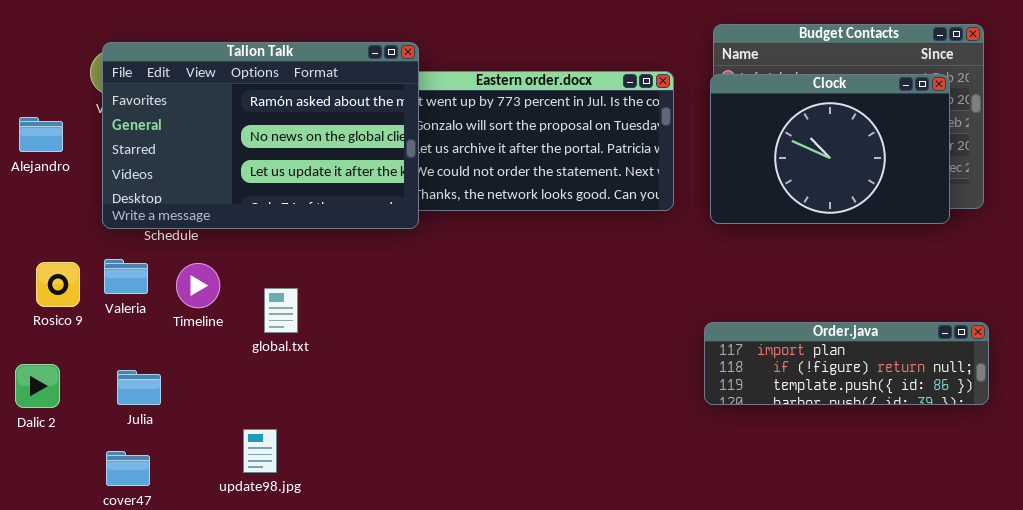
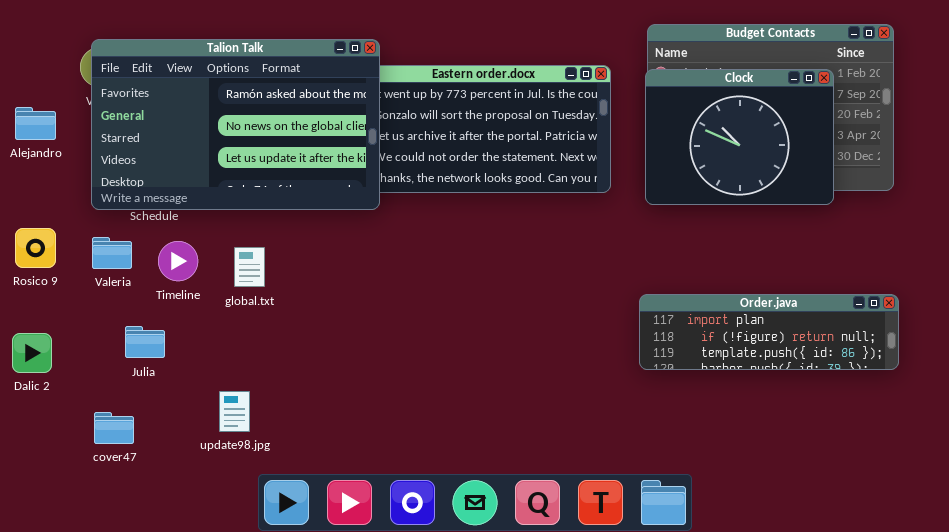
Clock: [710,74,950,224] -> [645,69,834,205], resized
Rosico 9: [36,262,80,307] -> [15,228,56,268], moved
global.txt: [264,288,298,333] -> [234,247,265,287], moved
Julia: [117,370,161,405] -> [125,326,165,358], moved

